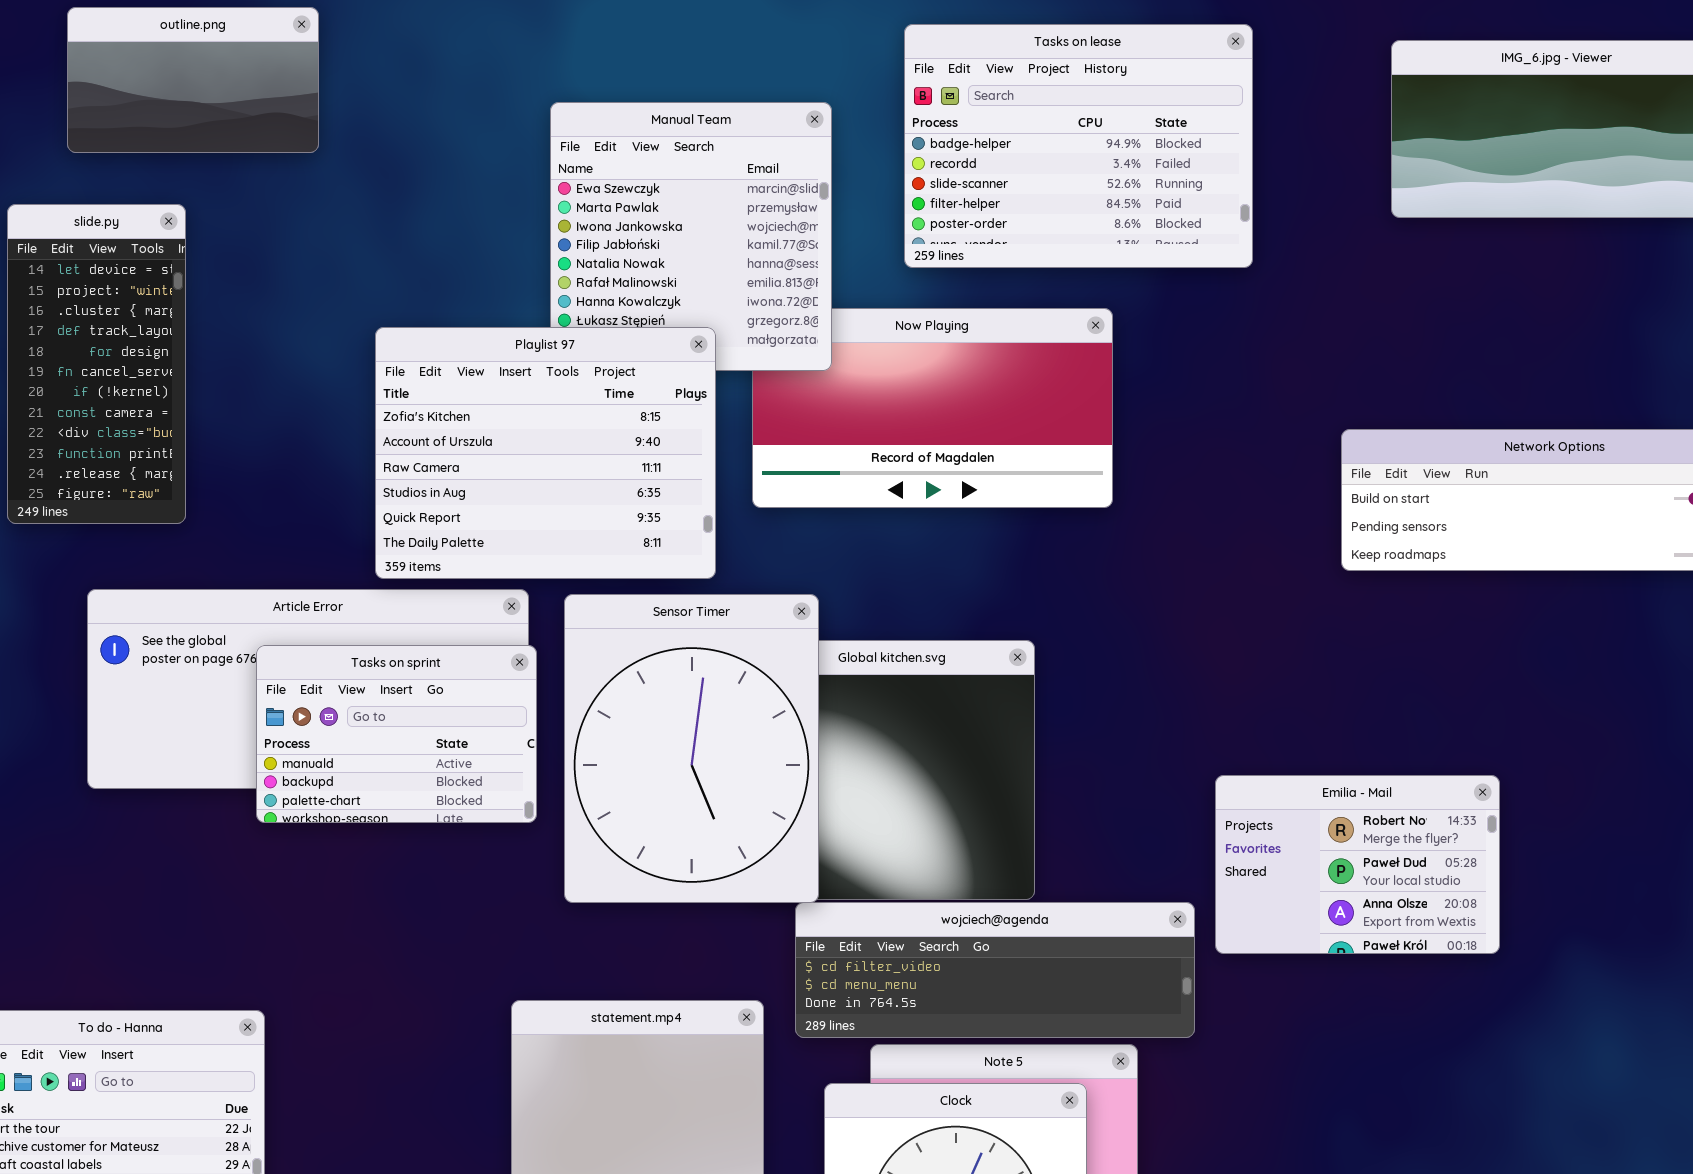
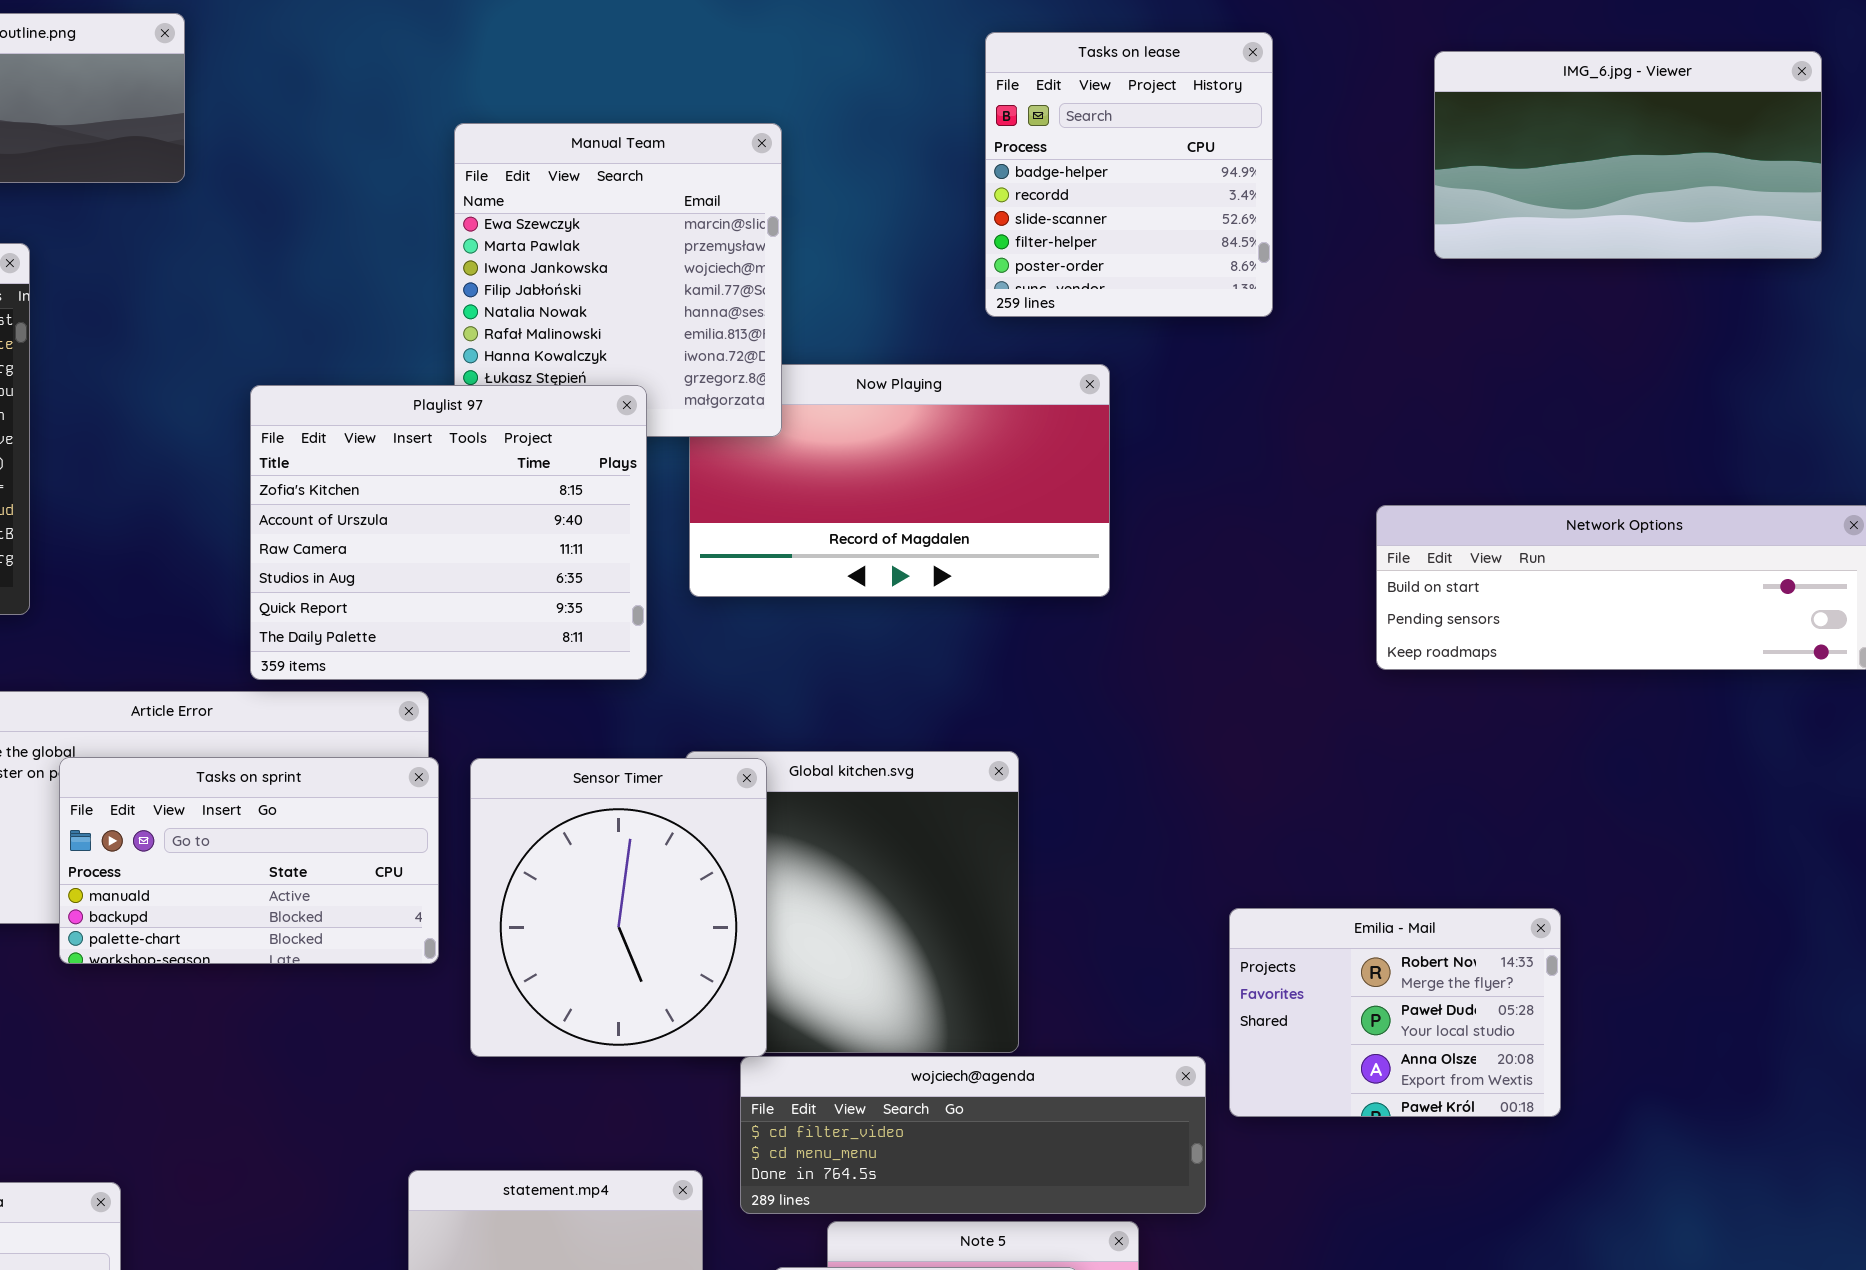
Tasks on lease: [904,24,1253,268] -> [985,32,1273,317], resized
Sensor Timer: [564,594,819,903] -> [470,758,767,1057], resized
Tasks on sprint: [256,645,537,823] -> [59,757,439,964], resized

